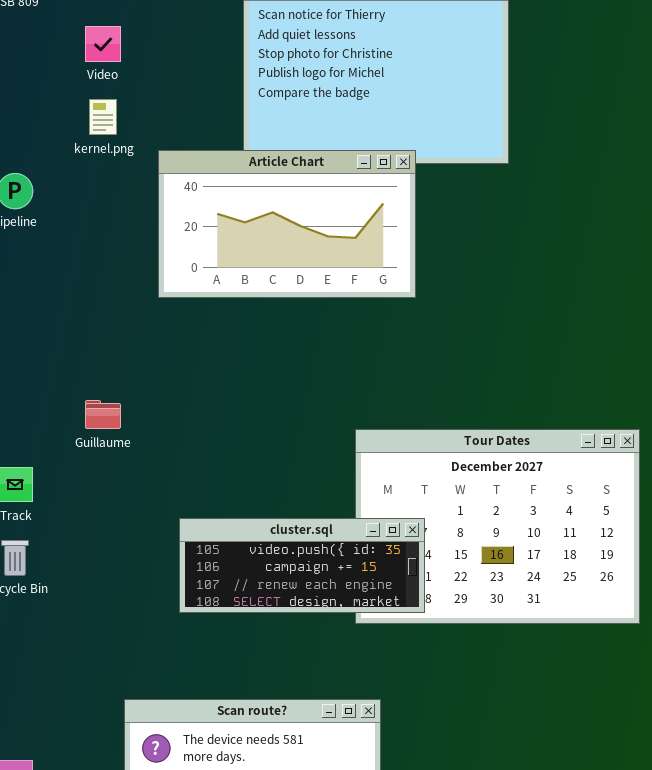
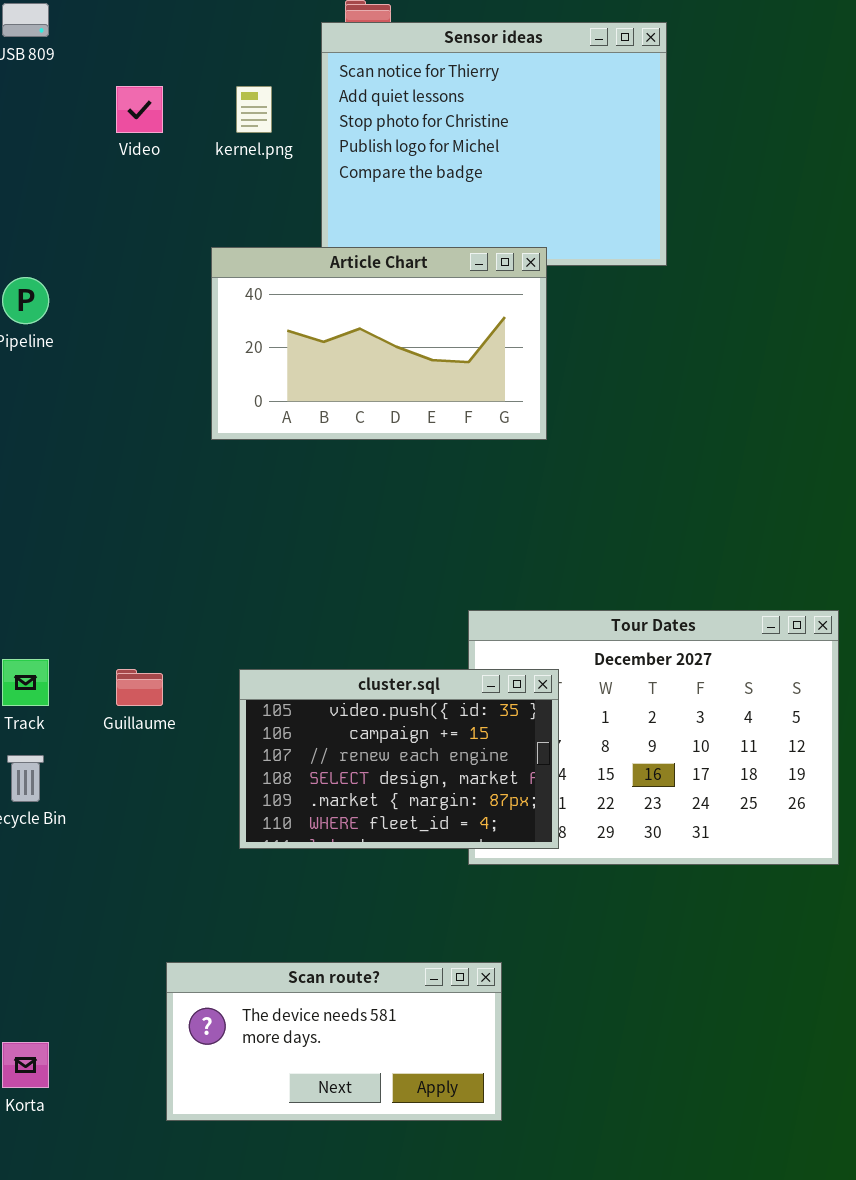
kernel.png: [89,99,117,135] -> [236,86,272,133], moved
Guillaume: [85,400,121,429] -> [116,669,163,706], moved
cluster.sql: [179,518,425,613] -> [239,669,559,849], resized

